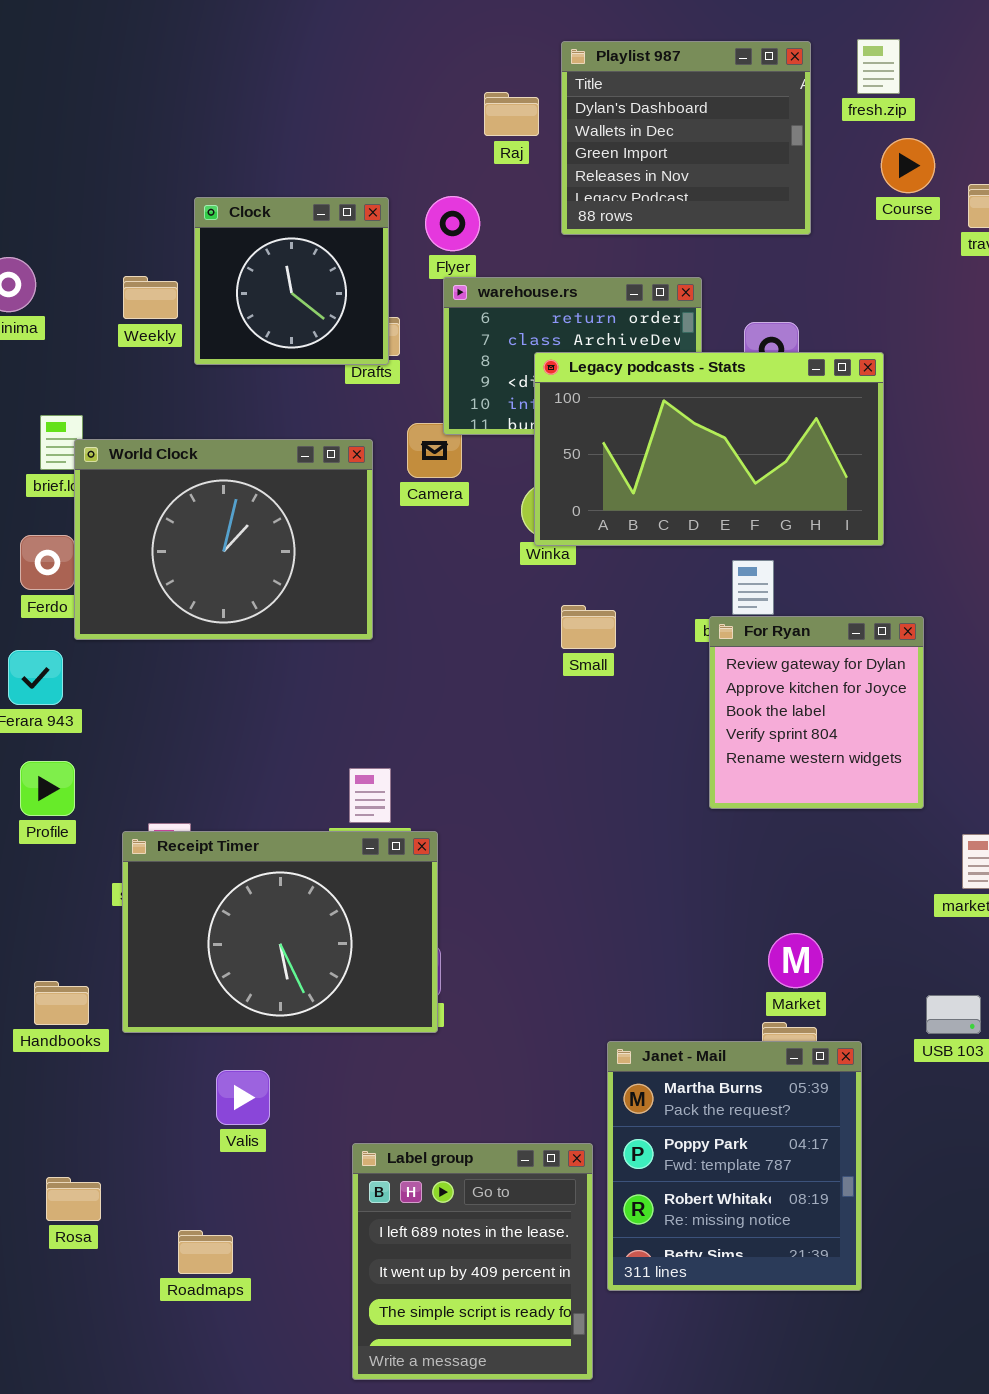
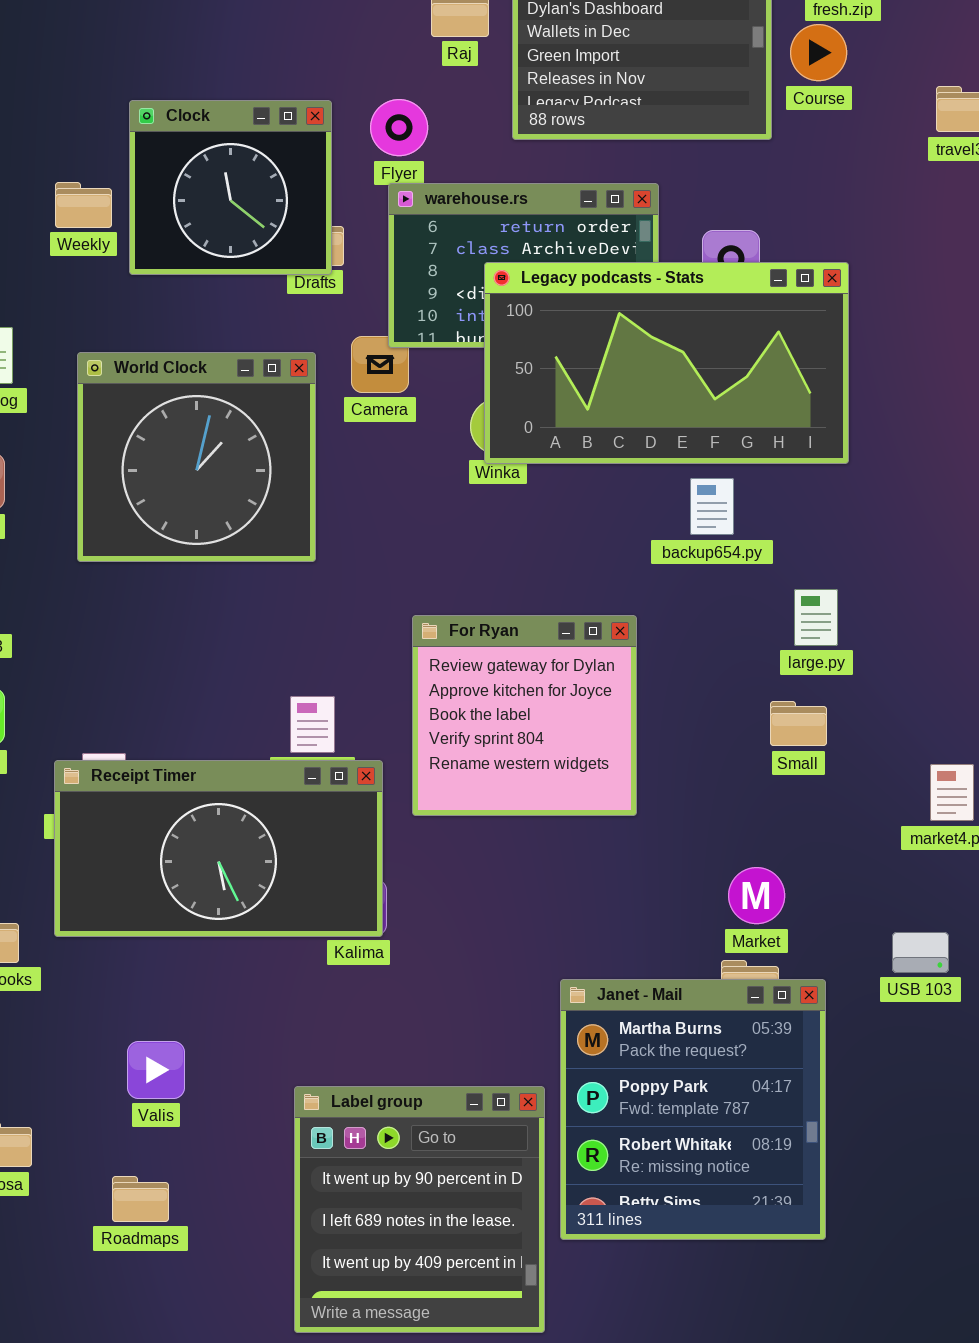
Course: [881,138,935,193] -> [790,24,847,81], moved
World Clock: [74,439,373,640] -> [77,352,316,562], resized
Small: [561,605,616,649] -> [770,701,827,746], moved
For Ryan: [709,616,924,809] -> [412,615,637,816], moved
Receipt Timer: [122,831,438,1033] -> [54,760,383,937], resized
Valis: [216,1070,270,1125] -> [127,1041,185,1099], moved
Label group: [352,1143,593,1380] -> [294,1086,545,1333], scrolled up 1 row

